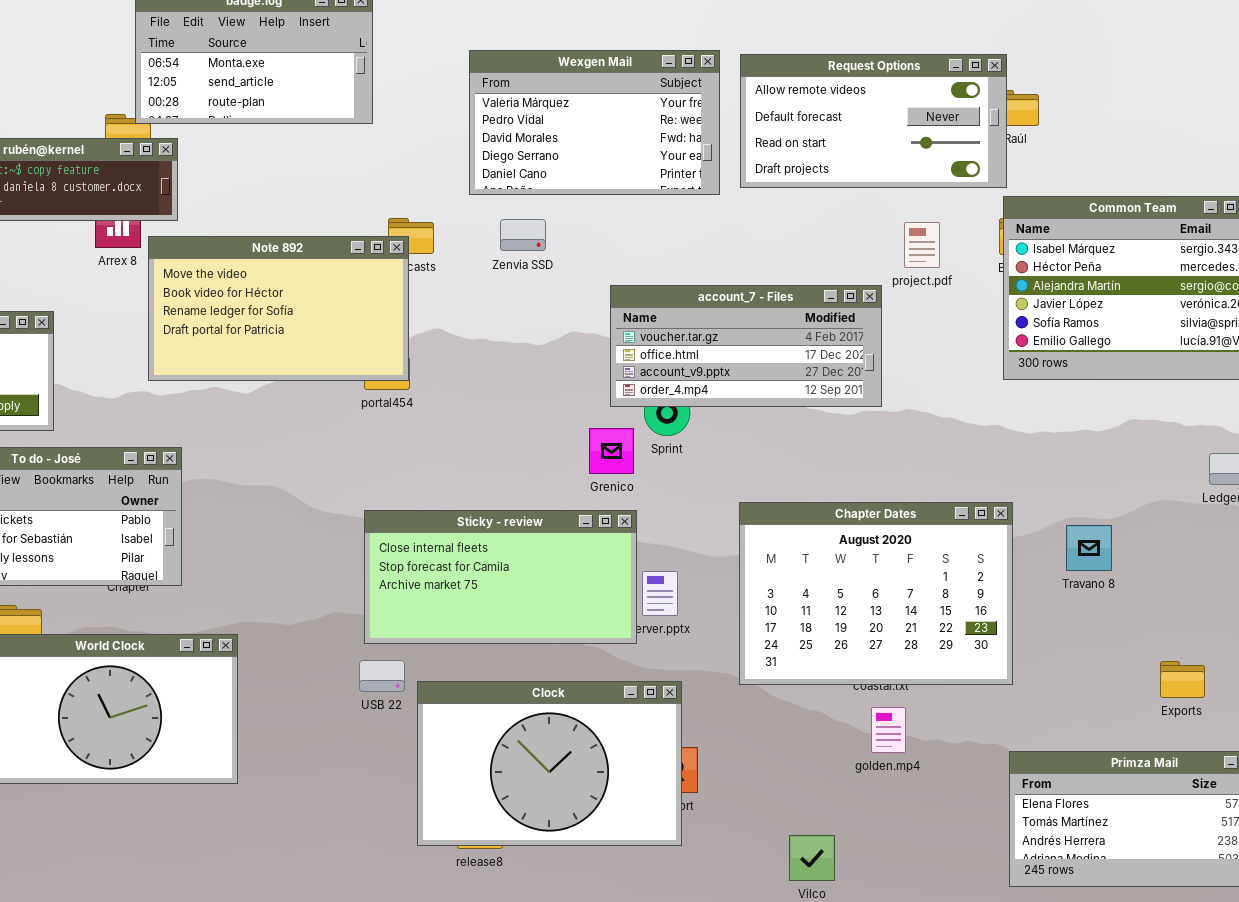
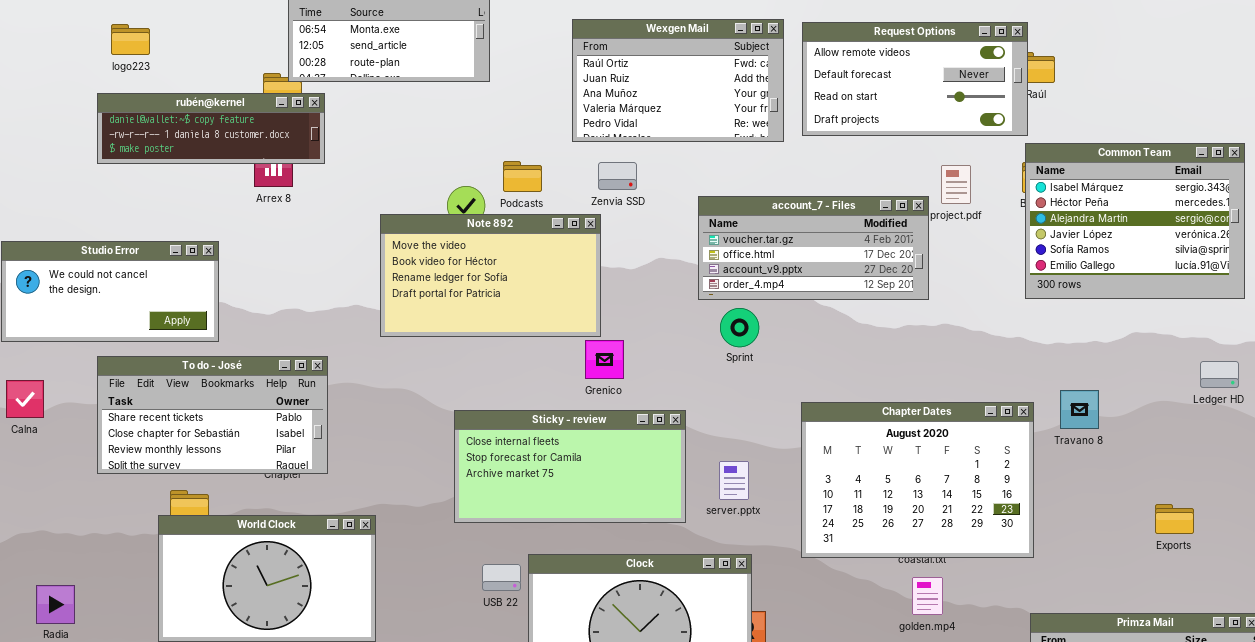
Wexgen Mail: [469,50,720,195] -> [572,19,784,142], scrolled up 3 rows
Note 892: [148,236,409,381] -> [380,214,601,337], moved
account_7 - Files: [610,285,882,407] -> [698,196,929,300], moved
Grenico: [589,428,634,474] -> [585,340,624,379], moved
Sticky - review: [364,510,637,644] -> [454,410,686,523], moved
Travano 8: [1066,525,1112,571] -> [1060,390,1099,429], moved
USB 22: [359,660,405,692] -> [482,564,521,591], moved
Exports: [1160,661,1205,698] -> [1155,504,1194,534], moved

